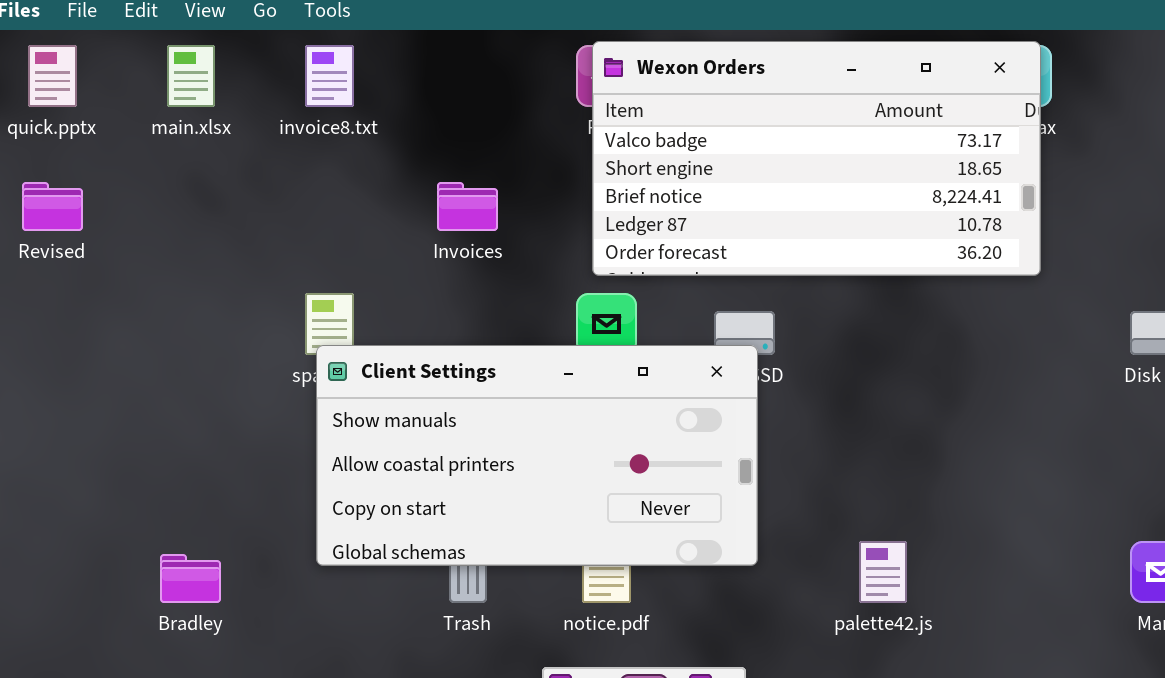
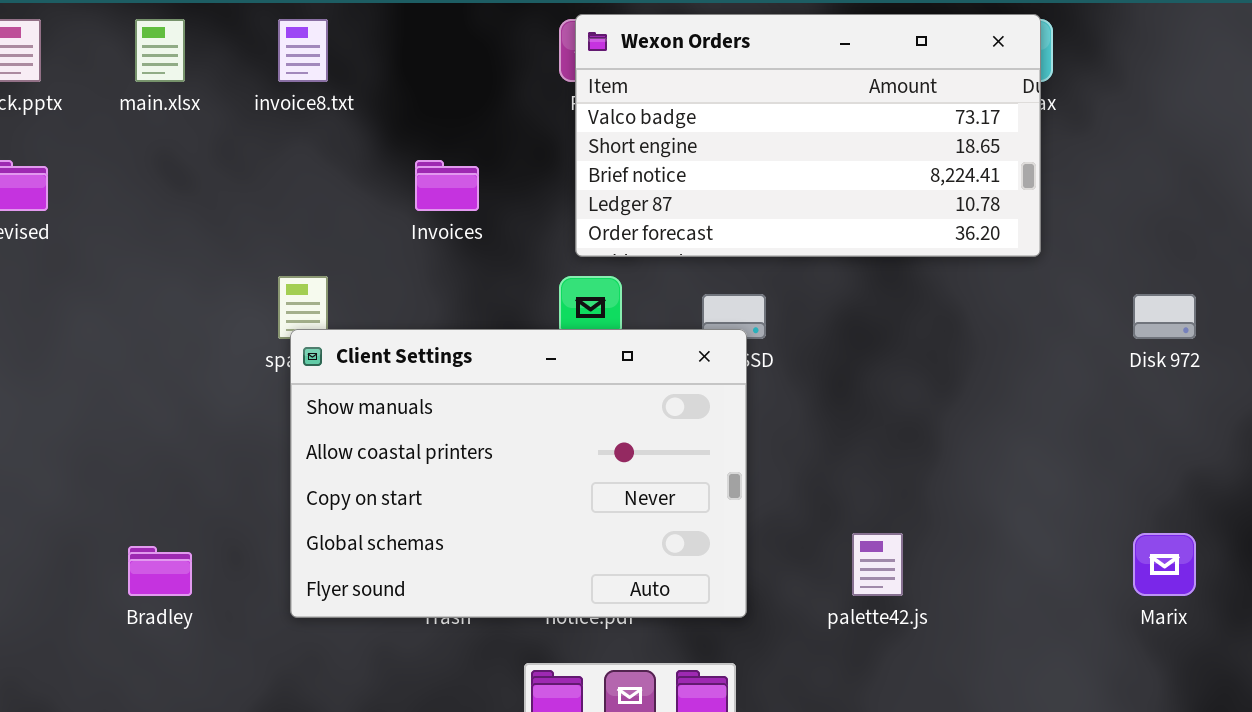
Client Settings: [316,345,758,566] -> [290,329,747,618], resized

